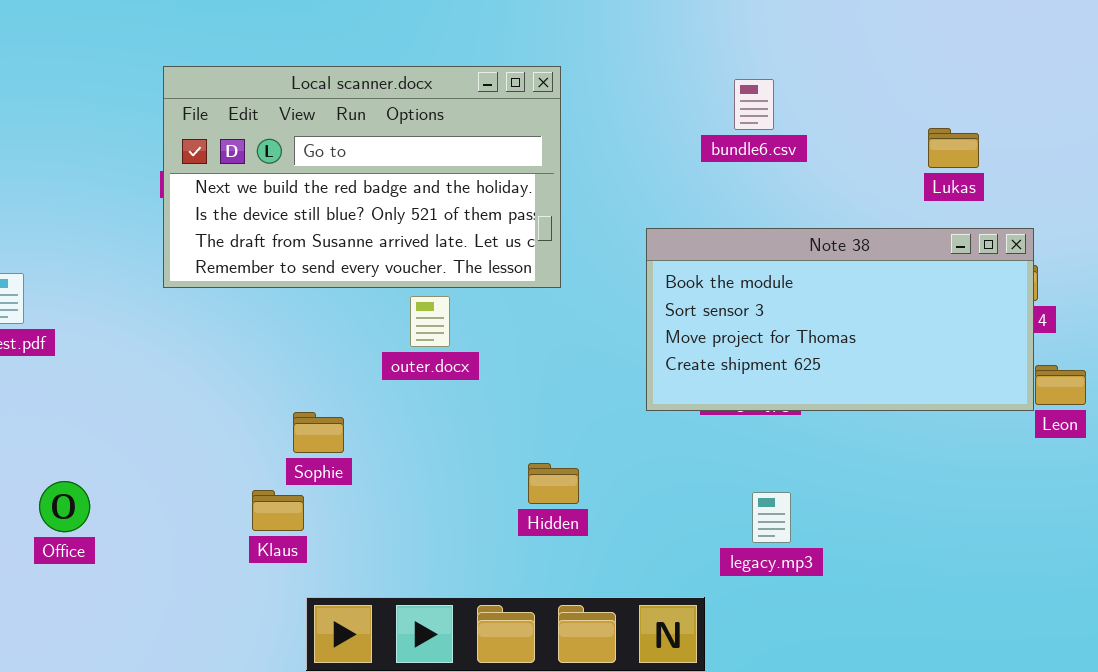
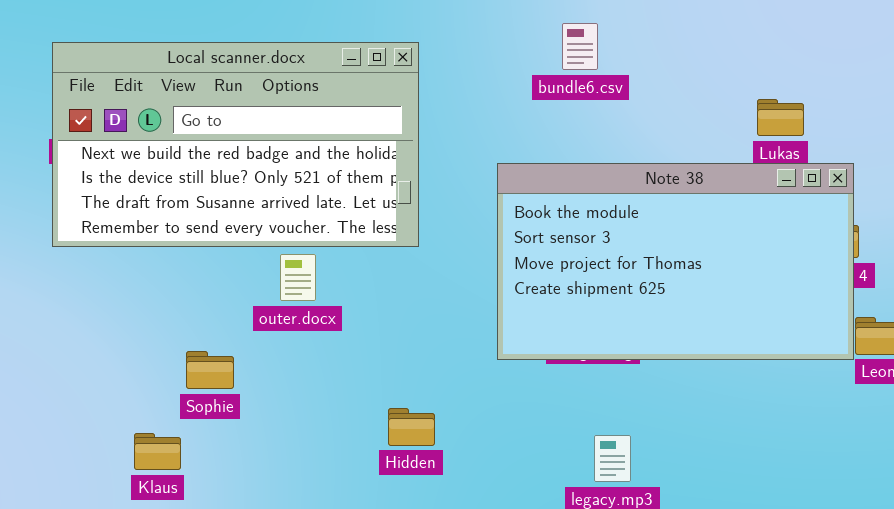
bundle6.csv: [734,79,774,130] -> [562,23,598,70], moved
Note 38: [646,228,1034,411] -> [497,163,854,360], resized
Sophie: [293,412,344,453] -> [186,351,234,389], moved

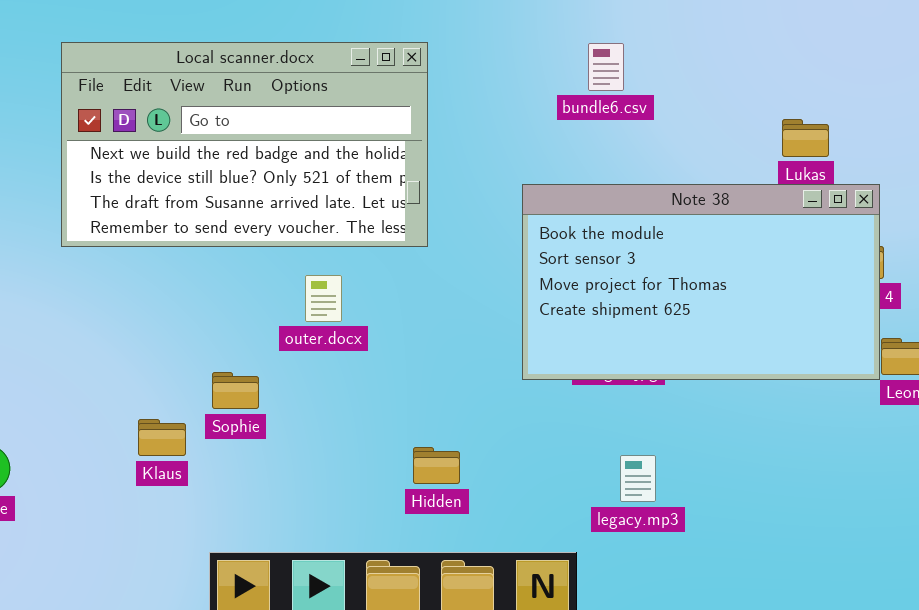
Local scanner.docx: [52,42,419,247] -> [61,42,428,247], moved
Hidden: [388,408,435,446] -> [413,447,460,484], moved
Klaus: [134,433,181,470] -> [138,419,186,456], moved

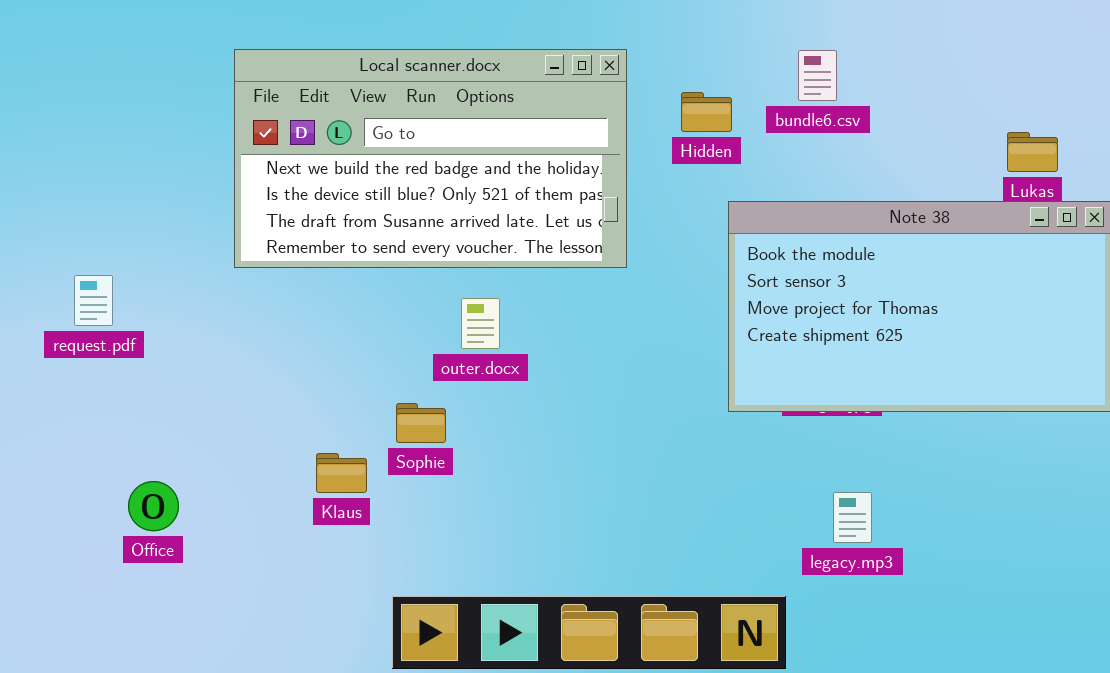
outer.docx: [305,275,342,322] -> [461,298,500,349], moved
Hidden: [413,447,460,484] -> [681,92,732,132], moved

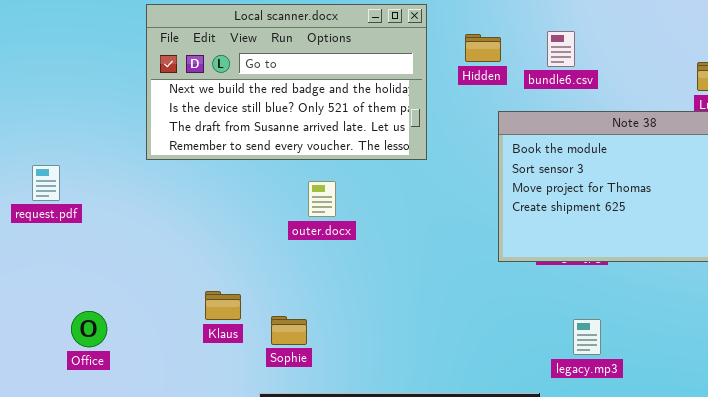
bundle6.csv: [798,50,837,101] -> [547,31,575,67], moved
Sophie: [396,403,446,443] -> [271,316,307,345], moved

